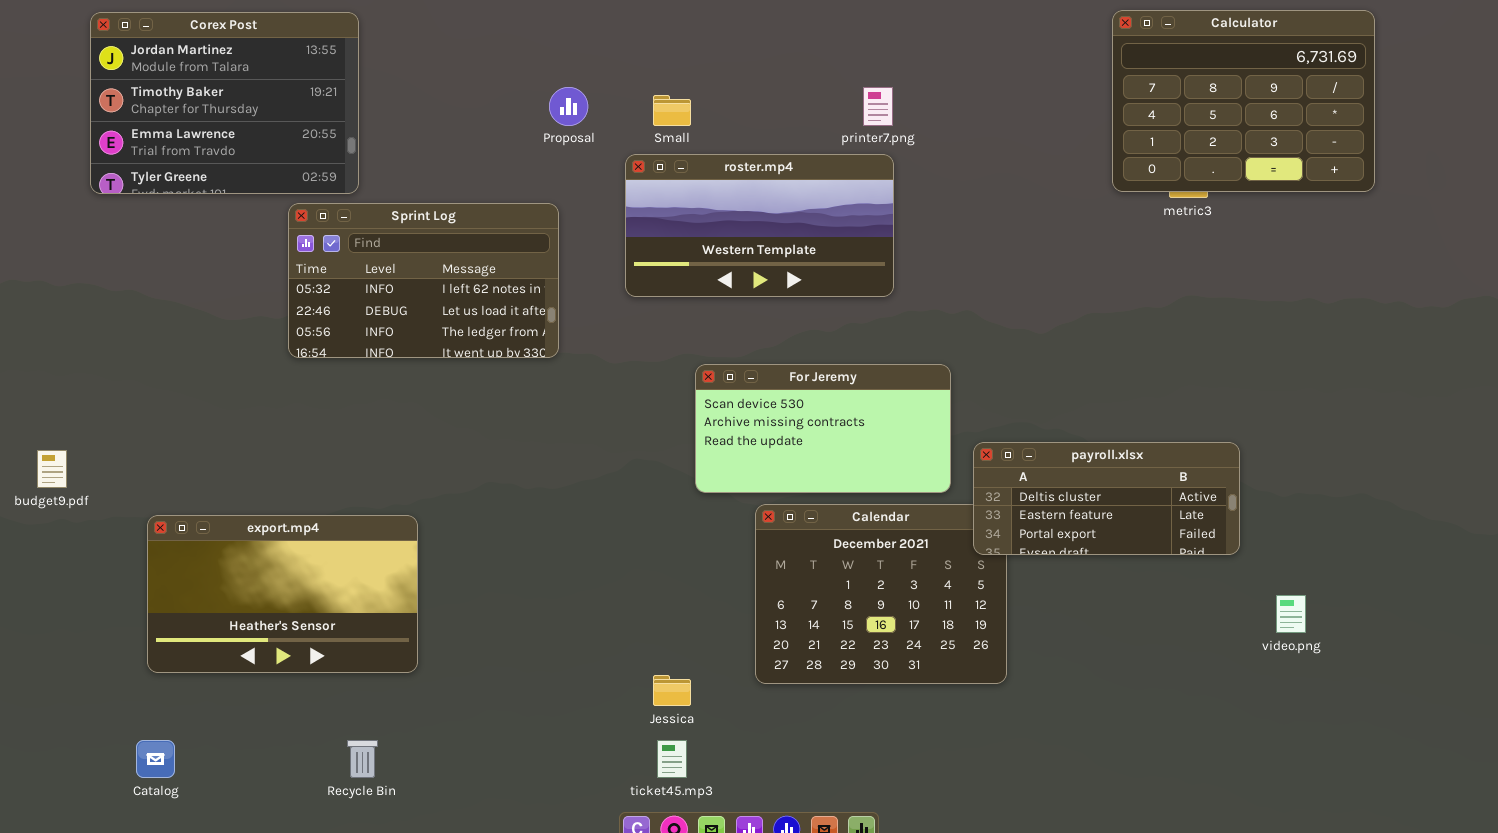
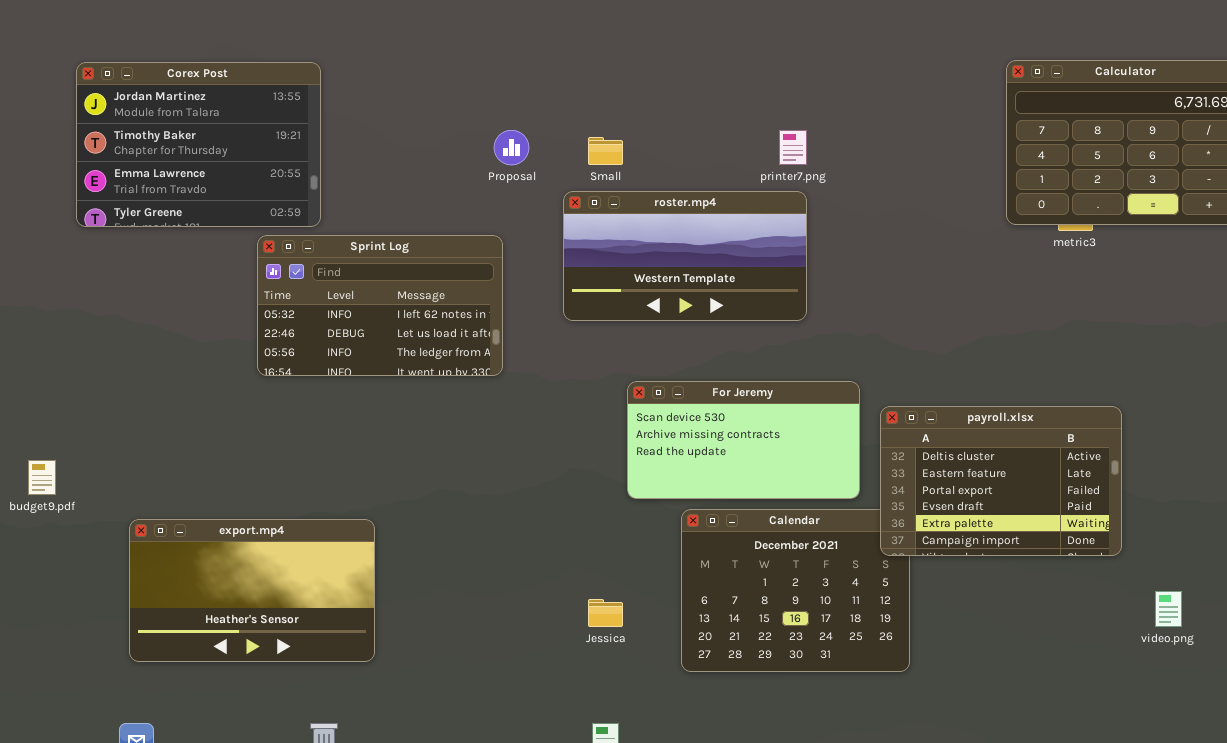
payroll.xlsx: [973,442,1240,555] -> [880,406,1122,556], resized
Jessica: [653,675,691,706] -> [588,599,623,627], moved

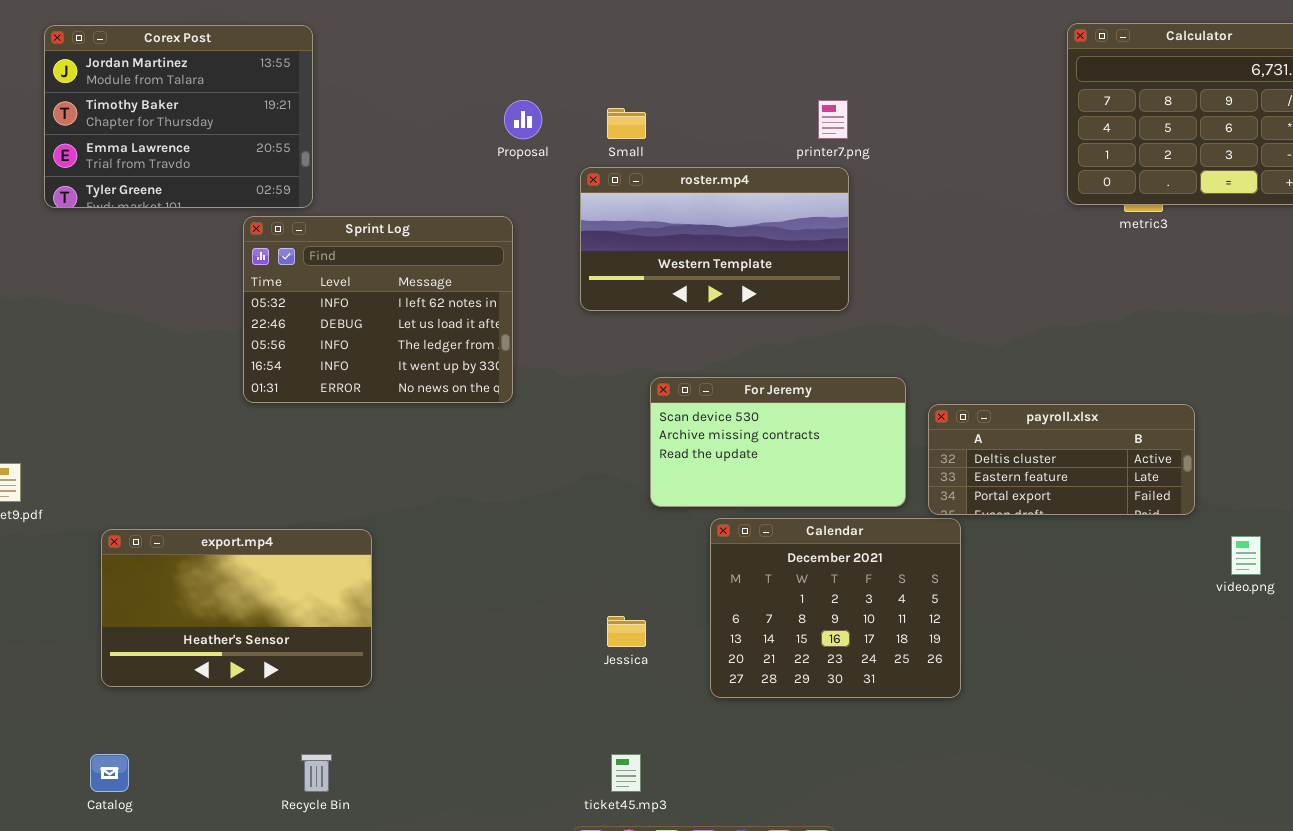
Sprint Log: [257,235,503,376] -> [243,216,513,403], resized
payroll.xlsx: [880,406,1122,556] -> [928,404,1195,515], resized
video.png: [1155,591,1182,627] -> [1231,536,1261,575], moved

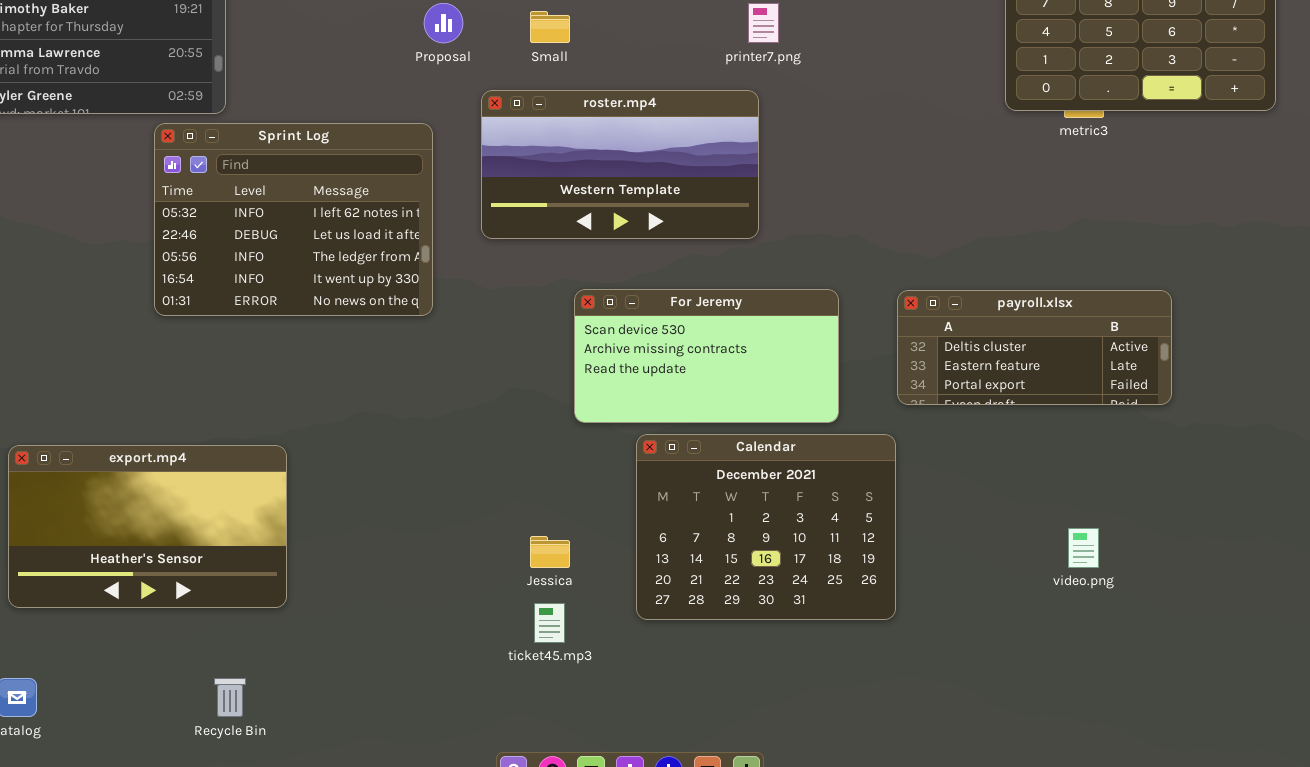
roster.mp4: [580,167,849,311] -> [481,90,759,239], moved
payroll.xlsx: [928,404,1195,515] -> [897,290,1172,405], moved
video.png: [1231,536,1261,575] -> [1068,528,1099,568], moved
ticket45.mp3: [611,754,641,792] -> [534,603,565,643], moved

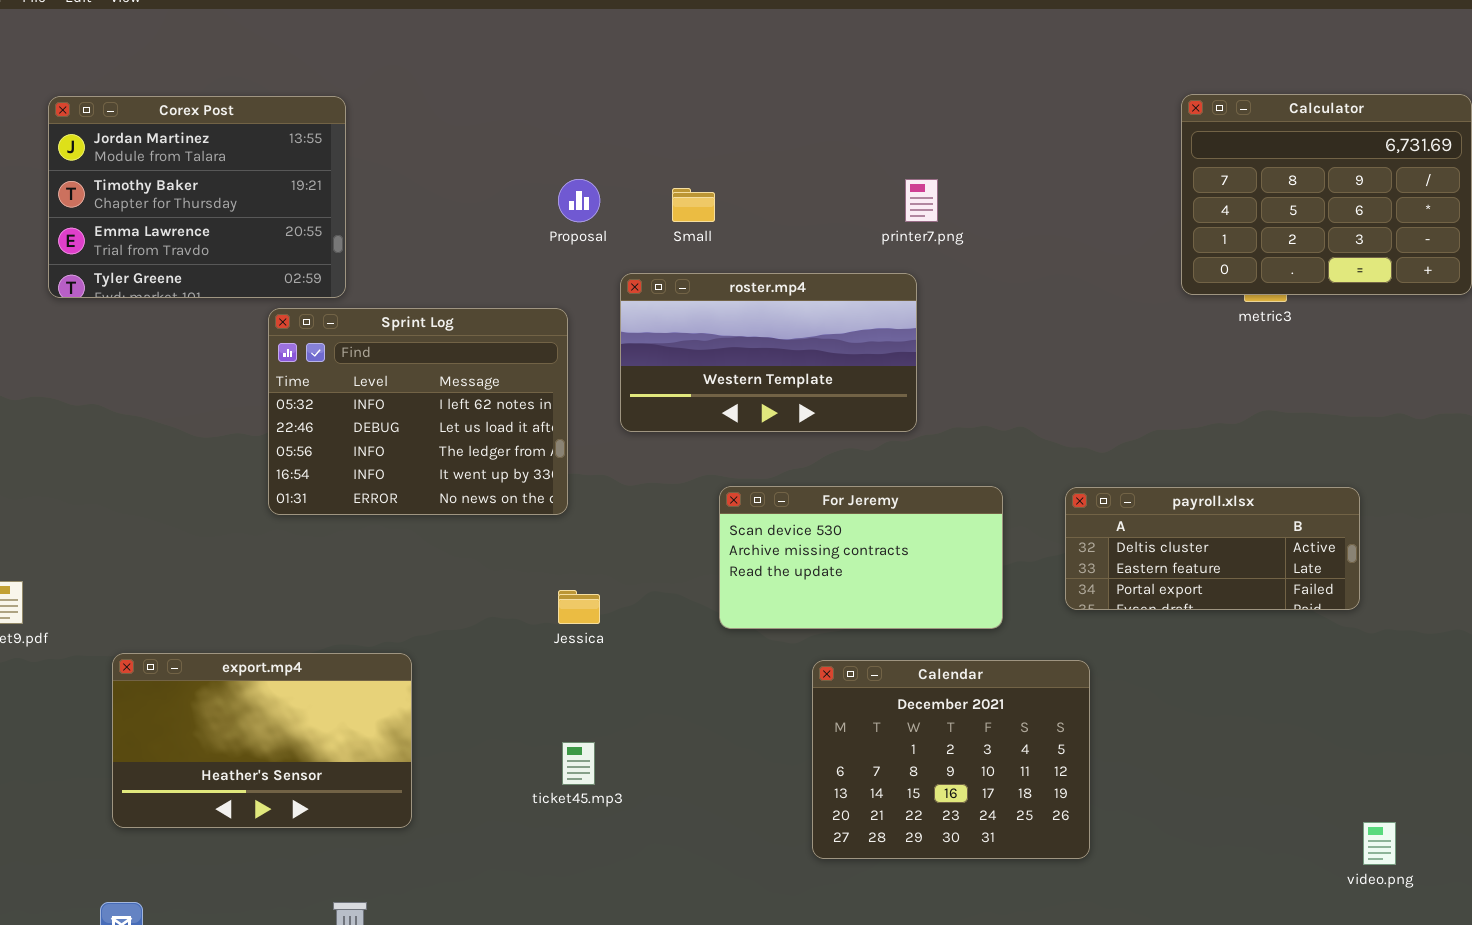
Calendar: [636,434,896,620] -> [812,660,1090,859], moved
video.png: [1068,528,1099,568] -> [1363,822,1396,865], moved
Jessica: [530,536,570,568] -> [558,590,600,624], moved
ticket45.mp3: [534,603,565,643] -> [562,742,595,785], moved

